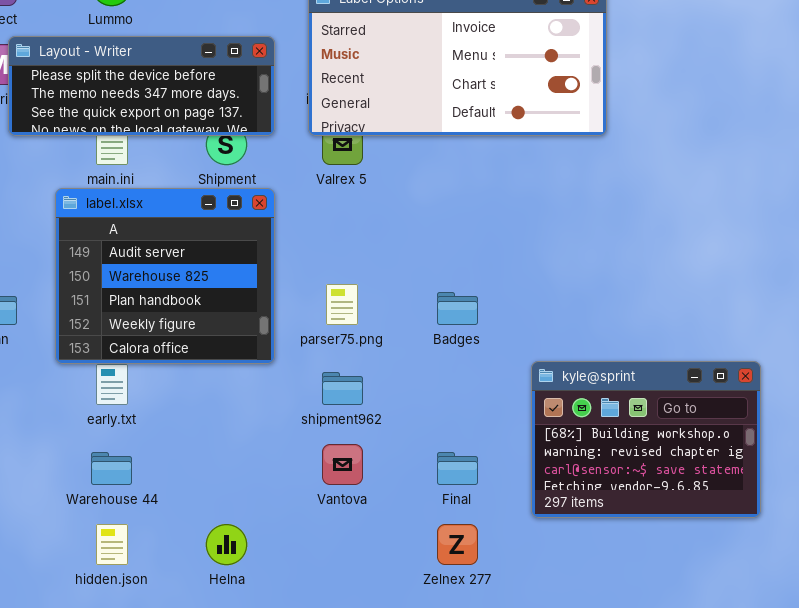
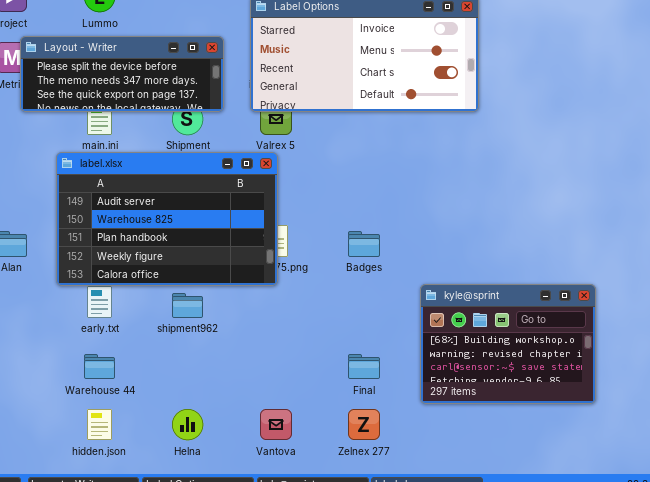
label.xlsx: [55,188,275,364] -> [56,152,278,286], resized
shipment962: [322,372,363,405] -> [172,293,203,318], moved
Vantova: [322,444,363,485] -> [260,409,292,440], moved

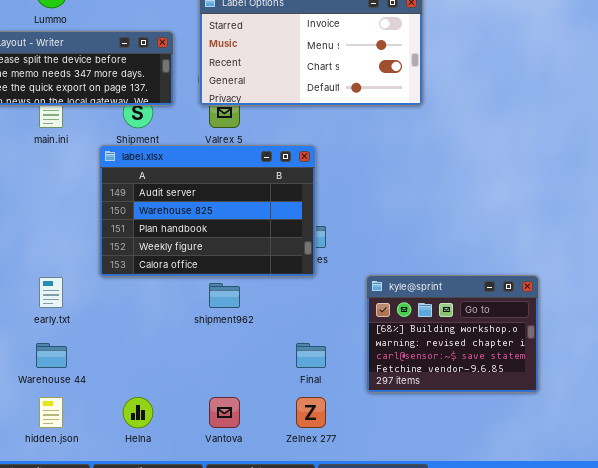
label.xlsx: [56,152,278,286] -> [99,145,316,277], moved
shipment962: [172,293,203,318] -> [209,283,240,308], moved

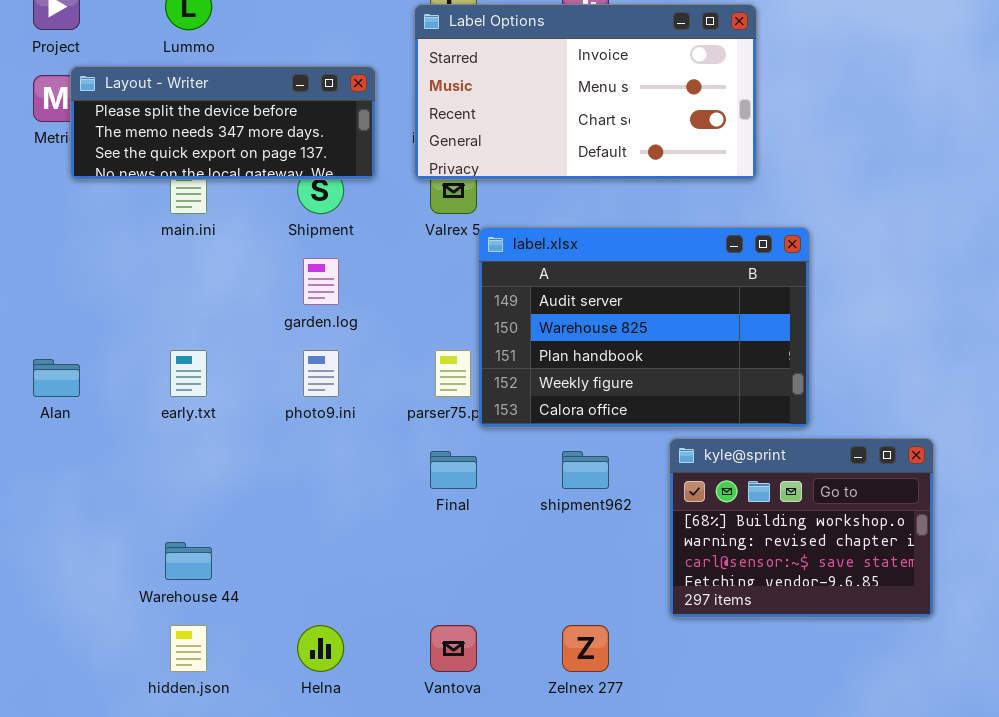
label.xlsx: [99,145,316,277] -> [478,227,810,428], moved
early.txt: [39,277,63,308] -> [170,350,207,397], moved
shipment962: [209,283,240,308] -> [562,451,609,489], moved
Final: [296,343,326,368] -> [430,451,477,489], moved

